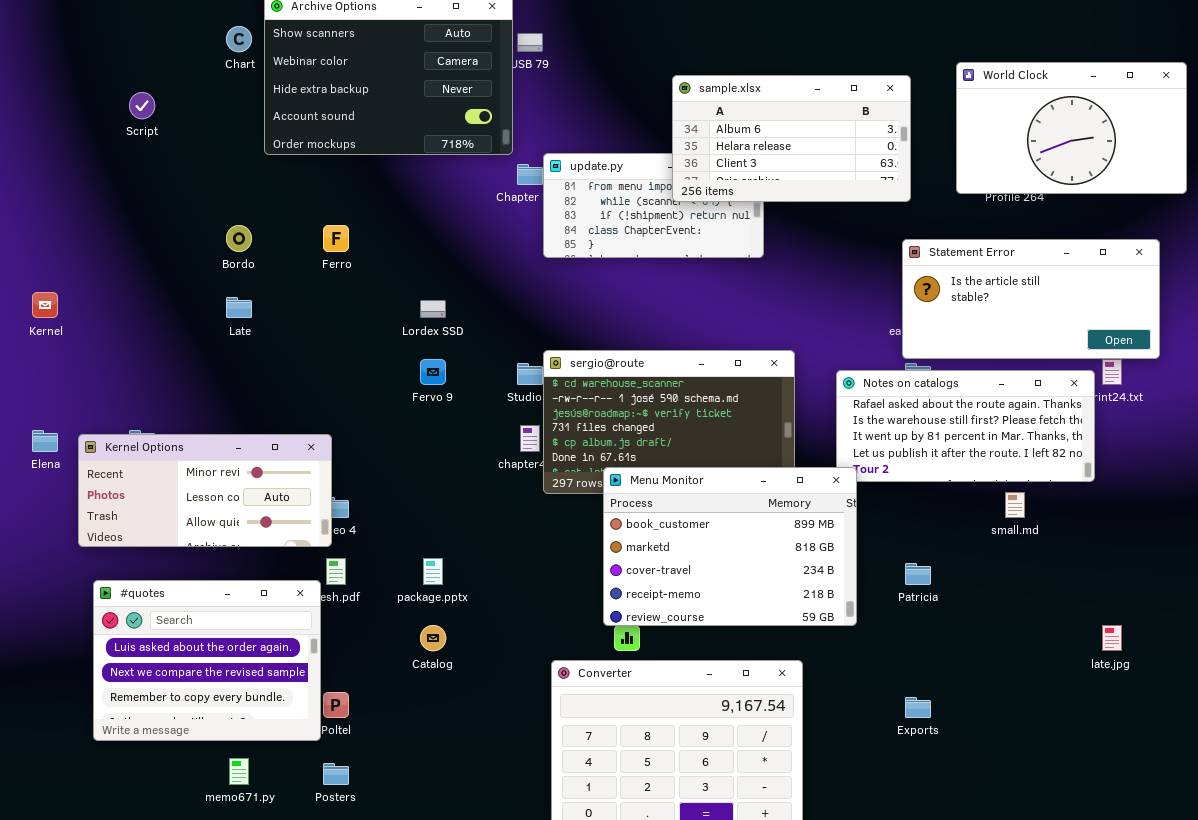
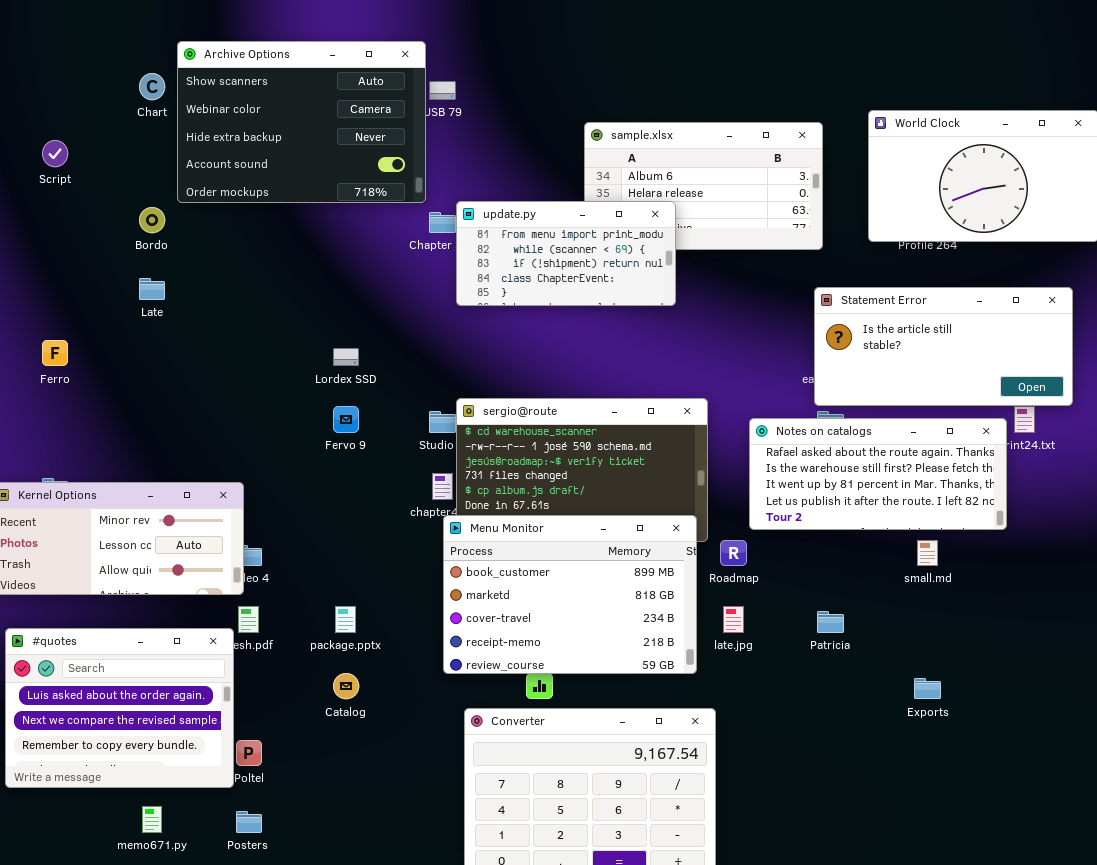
update.py: [543,153,764,258] -> [456,201,676,306], raised
Bordo: [226,225,252,252] -> [139,207,165,233], moved
Ferro: [323,225,349,252] -> [42,340,68,366], moved
Late: [226,297,252,318] -> [139,278,165,300], moved
Menu Monitor: [603,467,857,626] -> [443,515,697,674], moved
late.jpg: [1102,625,1122,651] -> [723,606,744,633], moved
Exports: [905,697,931,718] -> [914,678,941,699], moved

